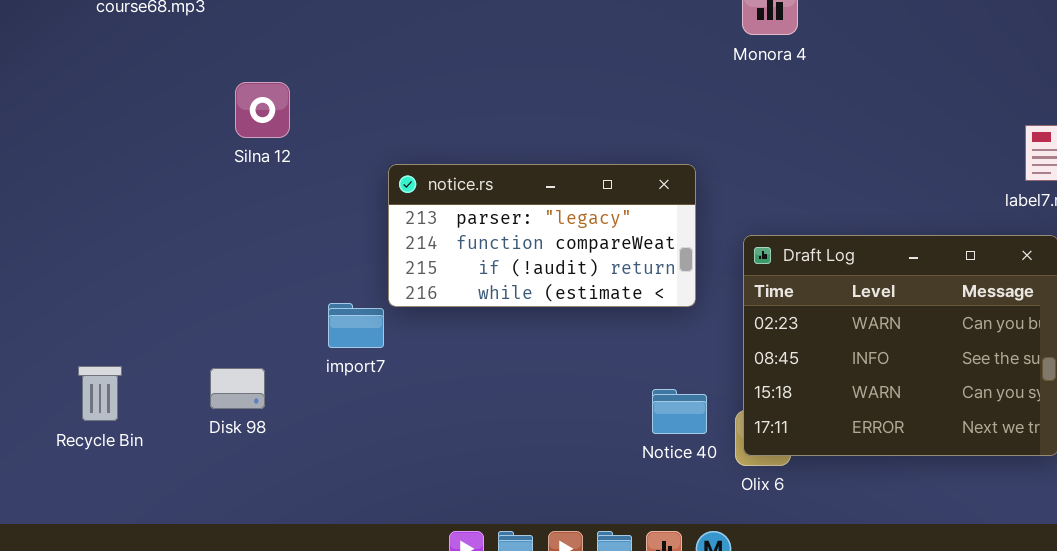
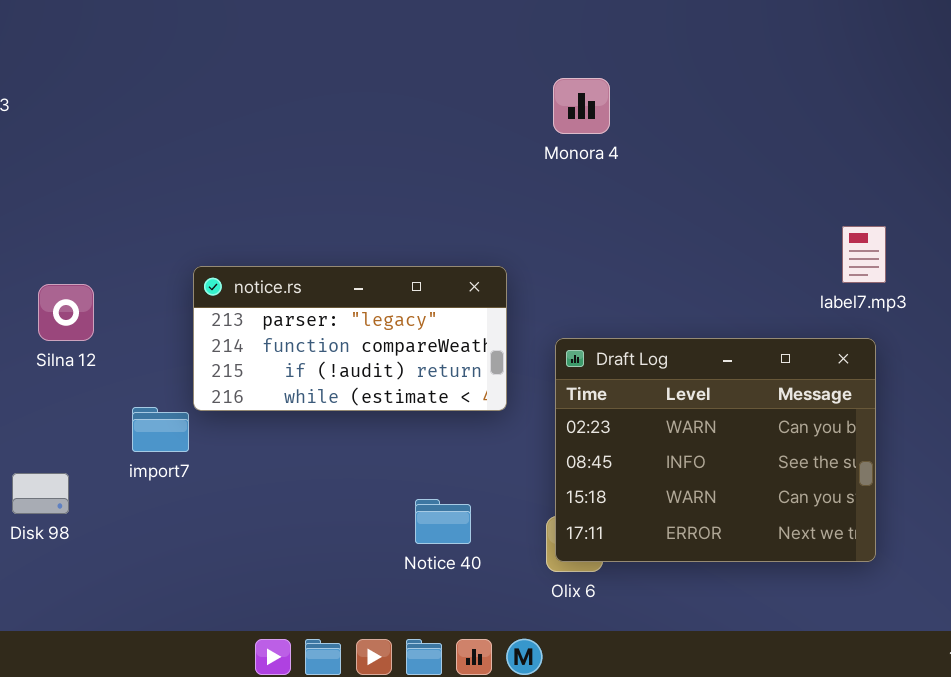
Silna 12: [235,82,290,138] -> [38,284,94,341], moved
Notice 40: [652,389,707,434] -> [415,499,471,544], moved

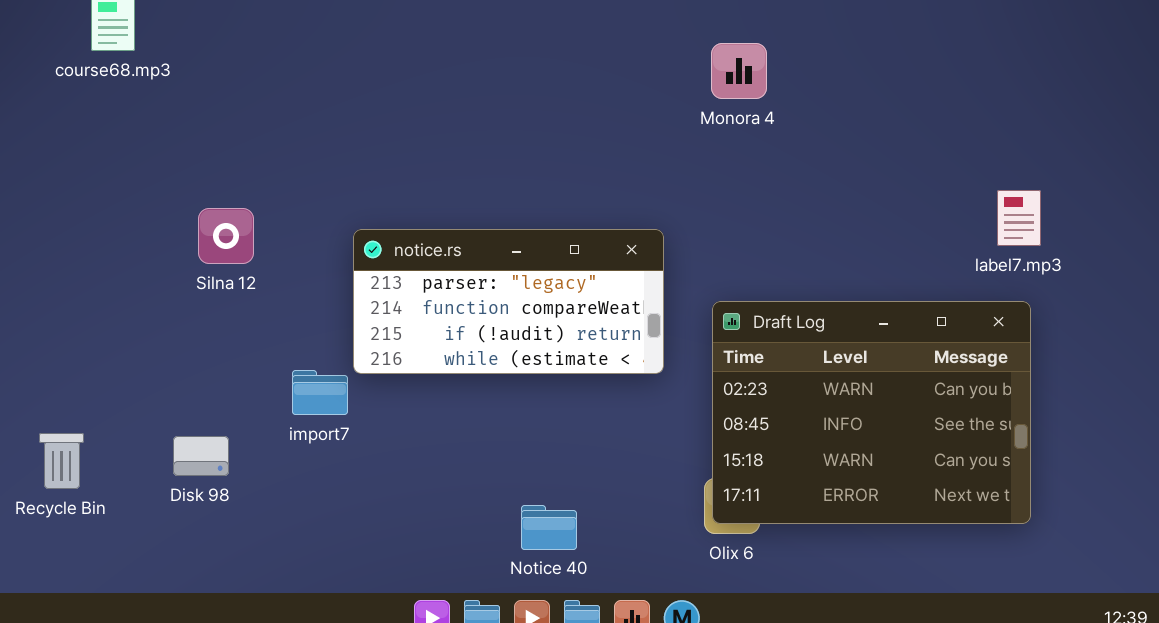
Silna 12: [38,284,94,341] -> [198,208,254,264], moved
Notice 40: [415,499,471,544] -> [521,505,577,550], moved

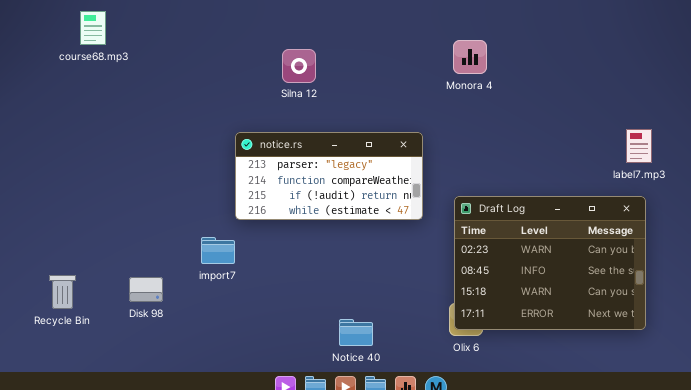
Silna 12: [198,208,254,264] -> [282,49,316,83], moved
notice.rs: [353,229,664,374] -> [235,132,423,220], moved

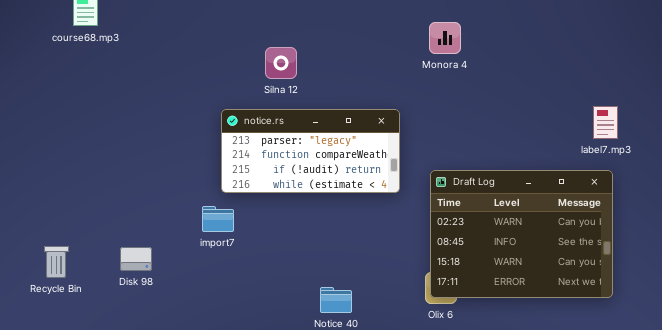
Silna 12: [282,49,316,83] -> [265,47,297,79], moved
import7: [201,237,235,264] -> [202,206,234,232], moved

